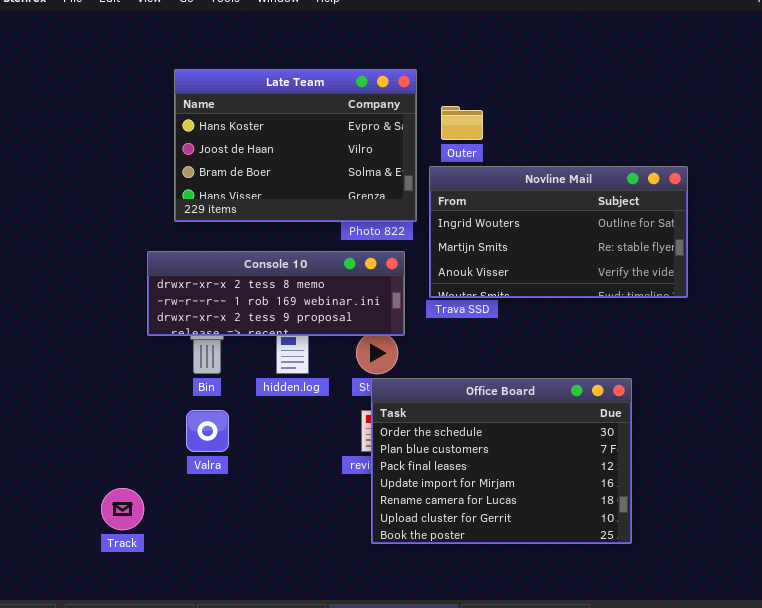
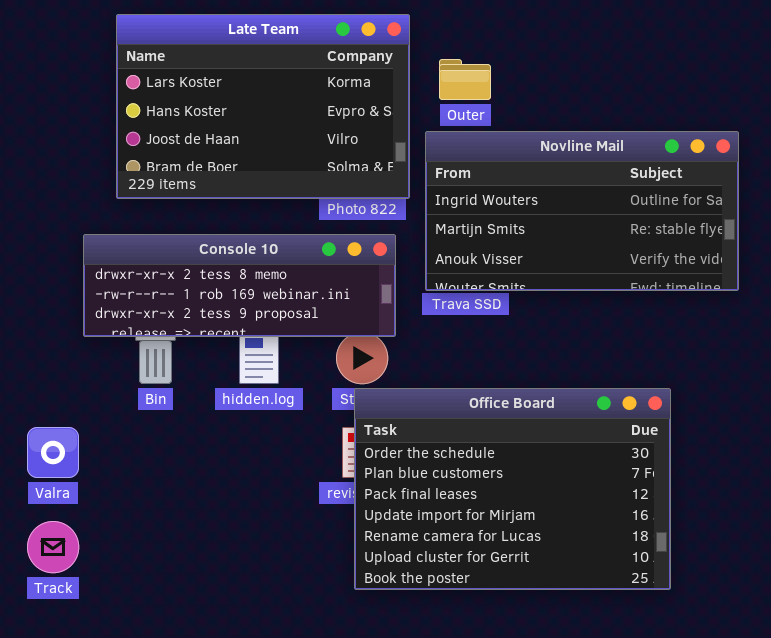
Late Team: [174,69,417,222] -> [116,14,410,199], scrolled up 1 row
Valra: [186,410,229,452] -> [27,427,79,478], moved

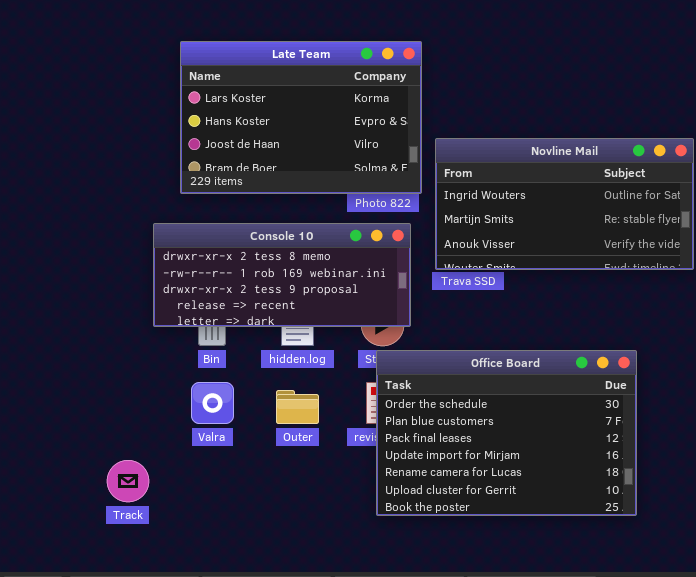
Outer: [439,59,491,100] -> [276,390,319,424], moved
Console 10: [83,234,396,337] -> [153,223,411,327], resized
Valra: [27,427,79,478] -> [191,382,234,424], moved

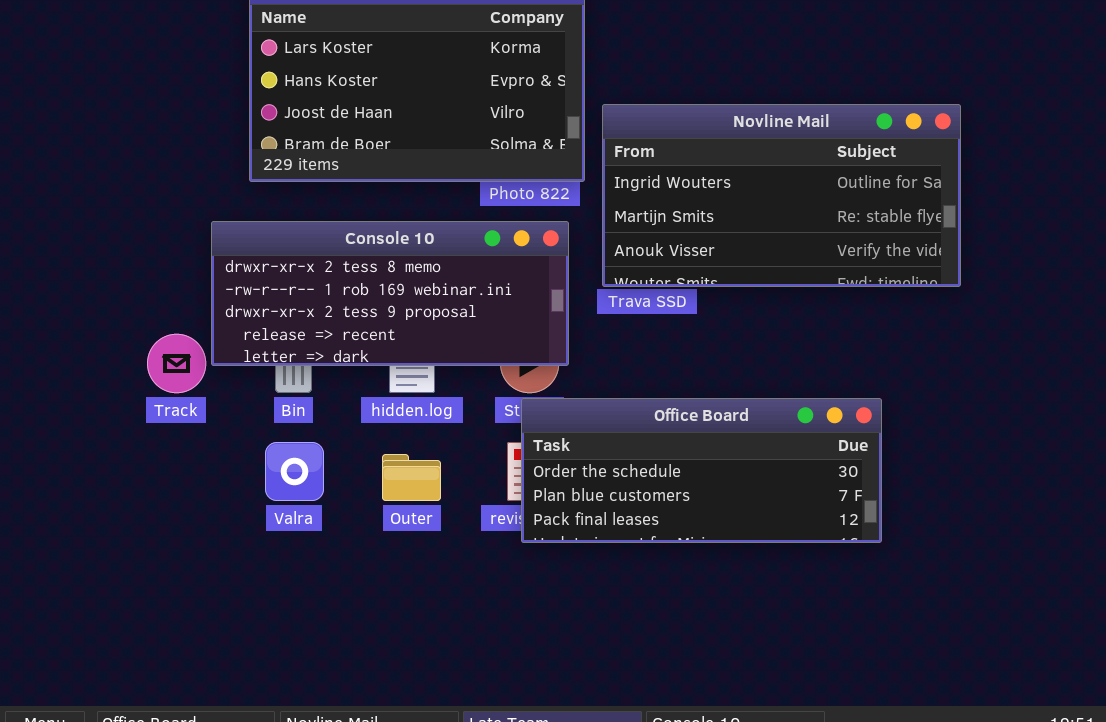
Office Board: [376,350,637,516] -> [521,398,882,543], resized
Track: [107,460,149,502] -> [147,334,206,393], moved

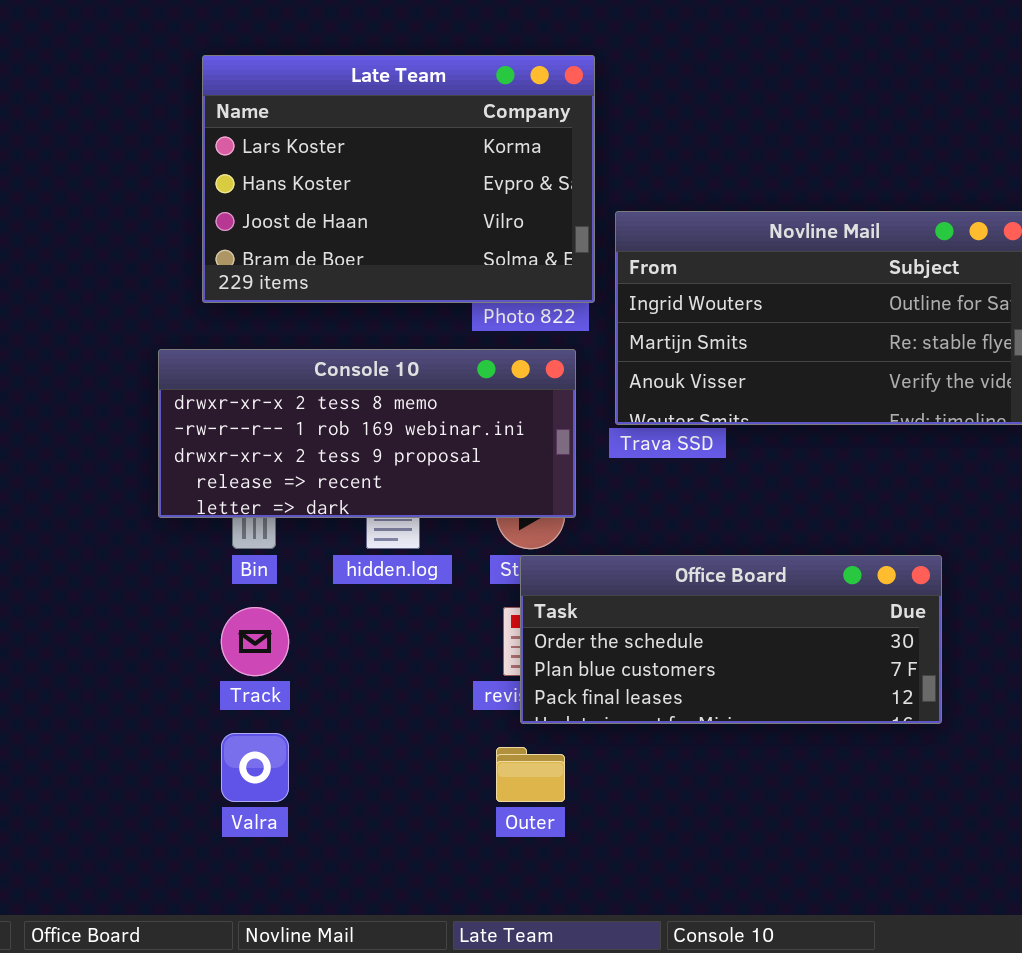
Track: [147,334,206,393] -> [221,607,289,676], moved
Valra: [265,442,324,501] -> [221,733,289,802], moved
Outer: [382,454,441,501] -> [496,747,565,802], moved

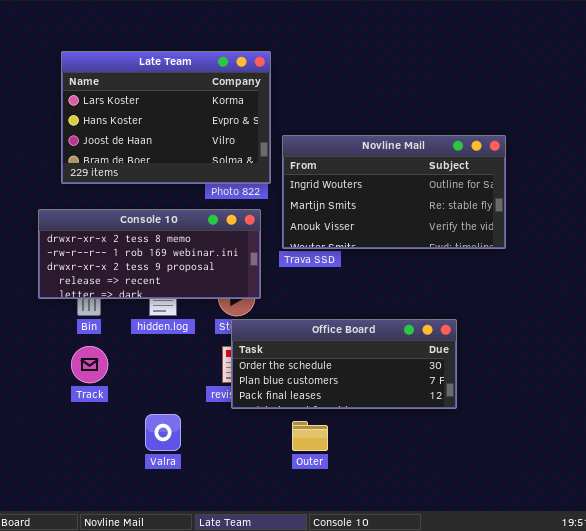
Valra: [221,733,289,802] -> [145,414,181,451], moved
Outer: [496,747,565,802] -> [292,421,328,451], moved

